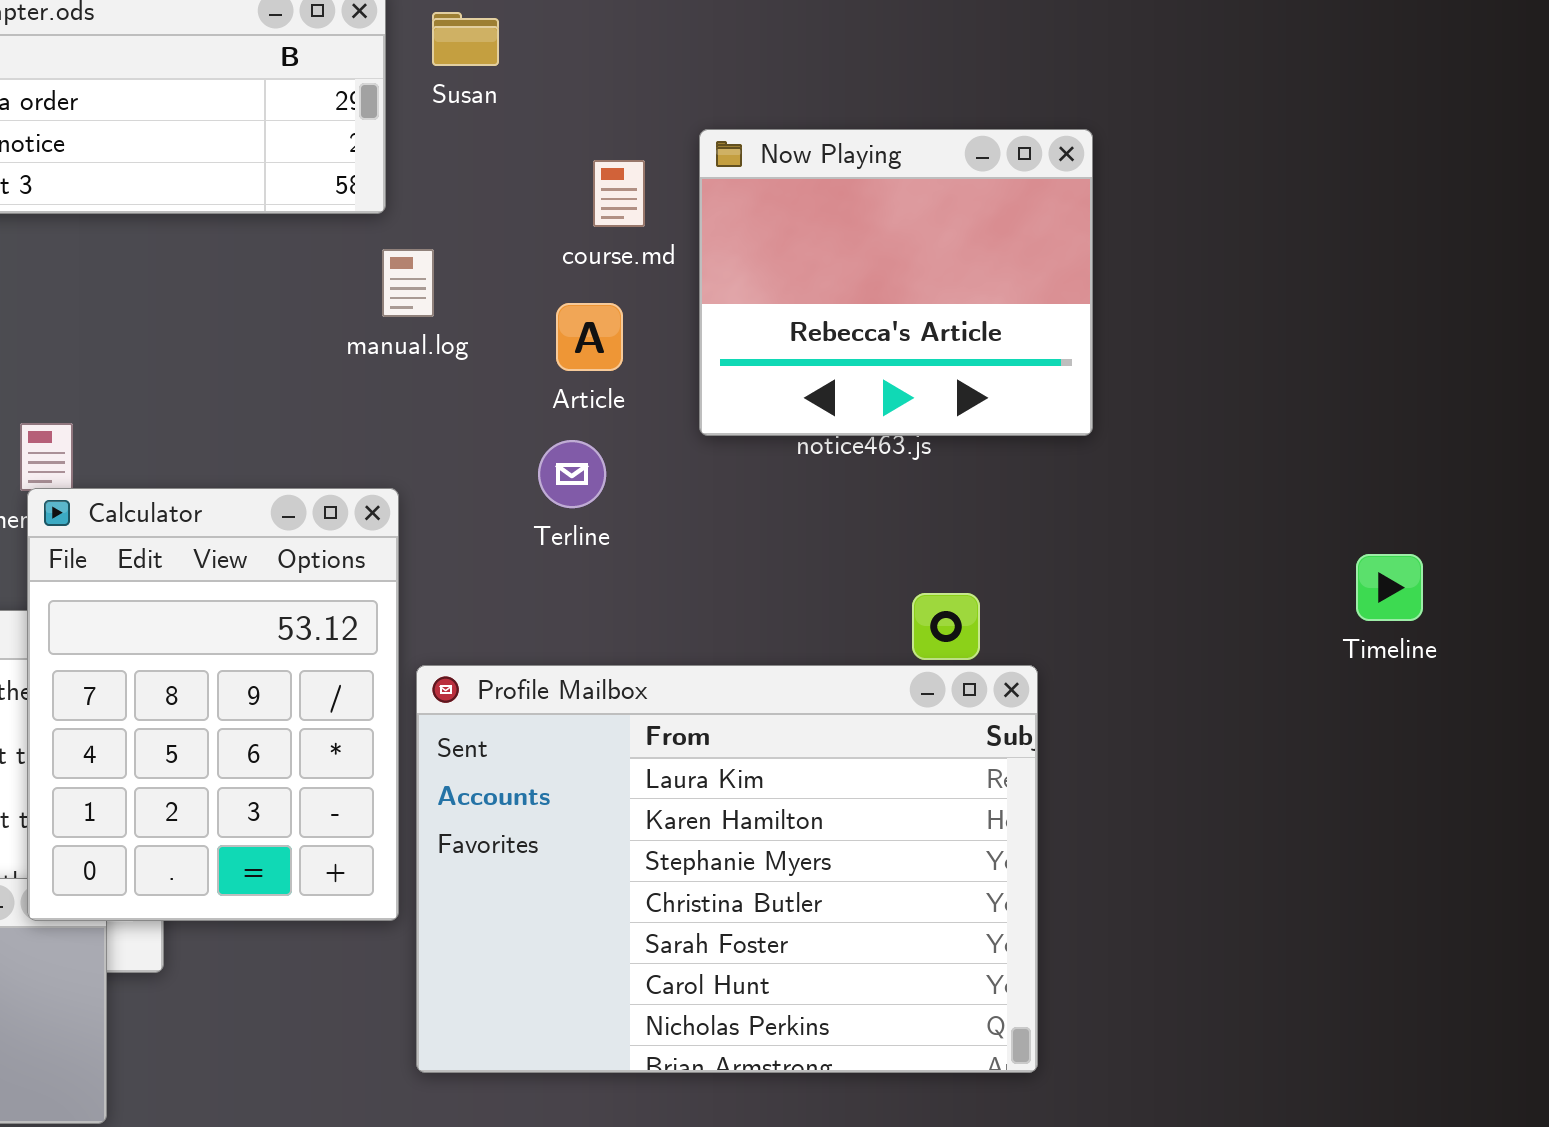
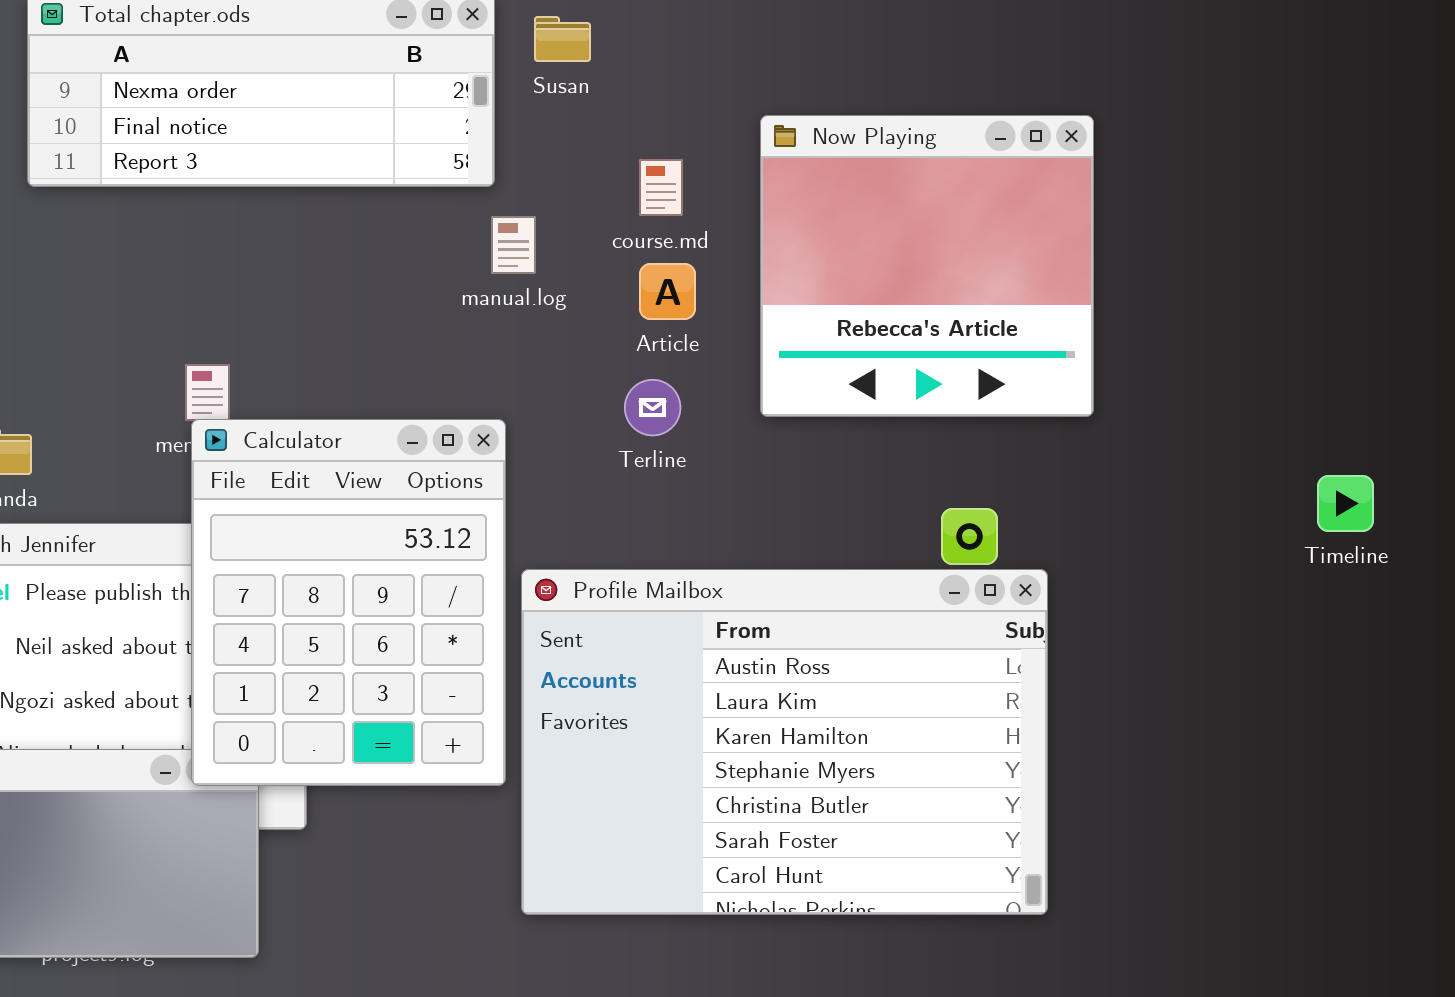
Now Playing: [699,129,1093,436] -> [760,115,1094,417], resized
course.md: [593,160,645,227] -> [639,159,683,216], moved
Profile Mailbox: [416,665,1038,1073] -> [521,569,1048,915], scrolled up 1 row

